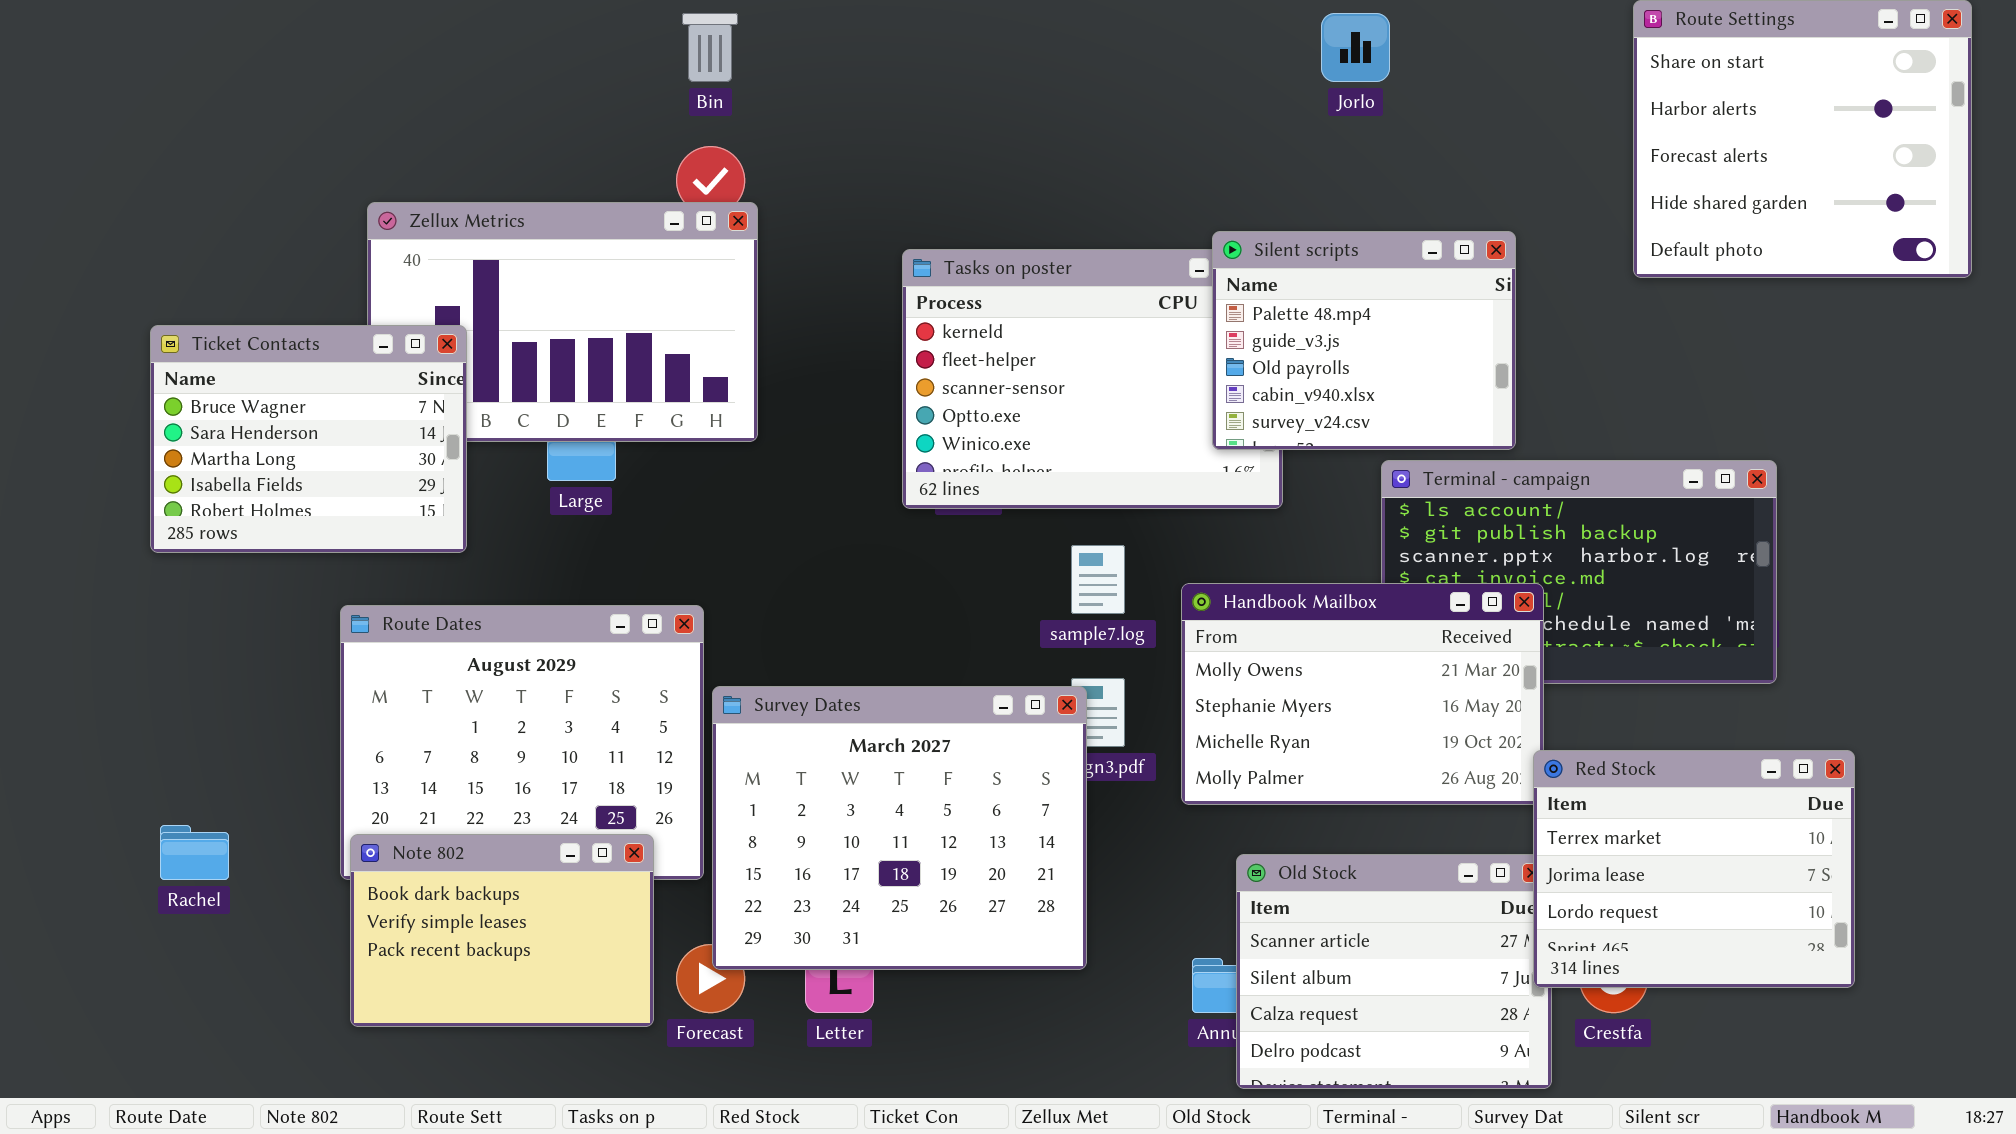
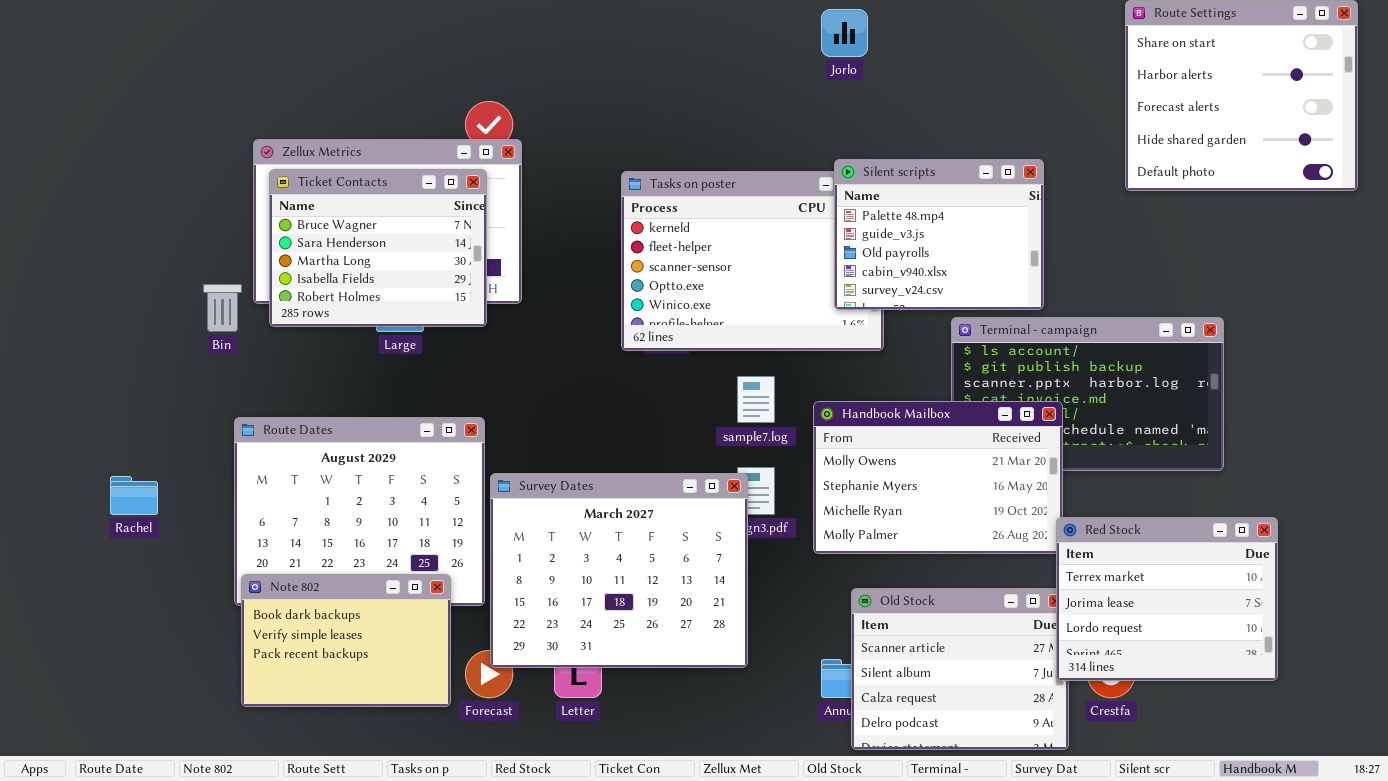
Bin: [682,13,738,82] -> [203,284,242,332], moved
Jorlo: [1321,13,1390,82] -> [821,9,868,57], moved
Ticket Contacts: [150,325,467,553] -> [269,169,487,327], moved
Rachel: [160,825,229,880] -> [110,476,158,515], moved

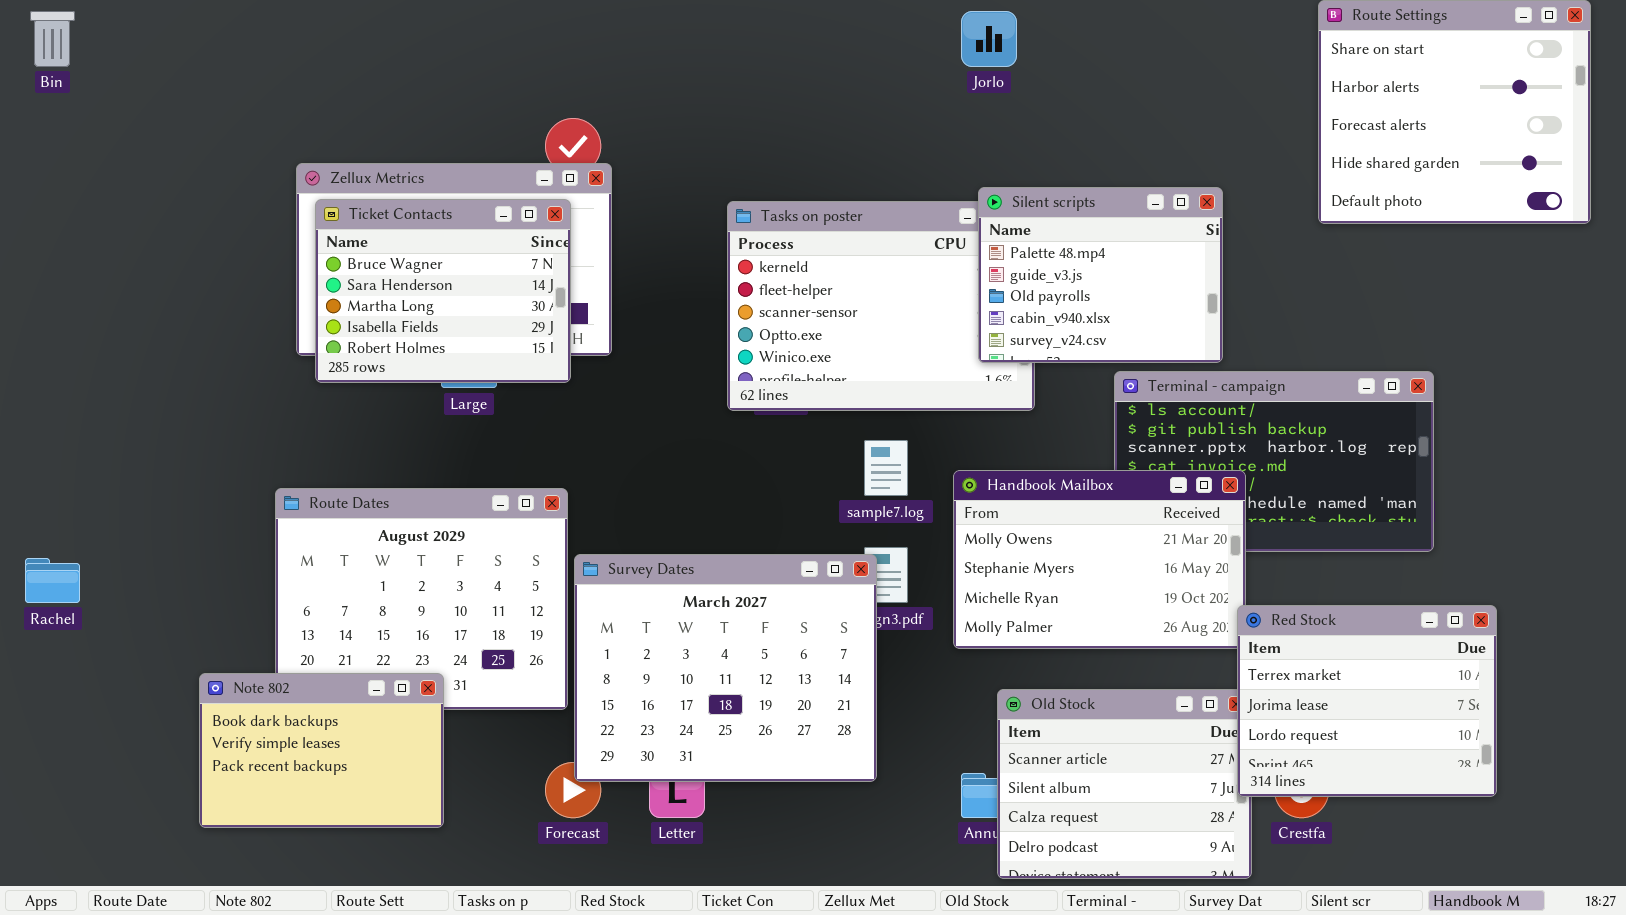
Bin: [203,284,242,332] -> [30,11,75,67], moved
Rachel: [110,476,158,515] -> [25,558,80,603], moved
Note 802: [241,574,451,707] -> [199,673,444,828], moved

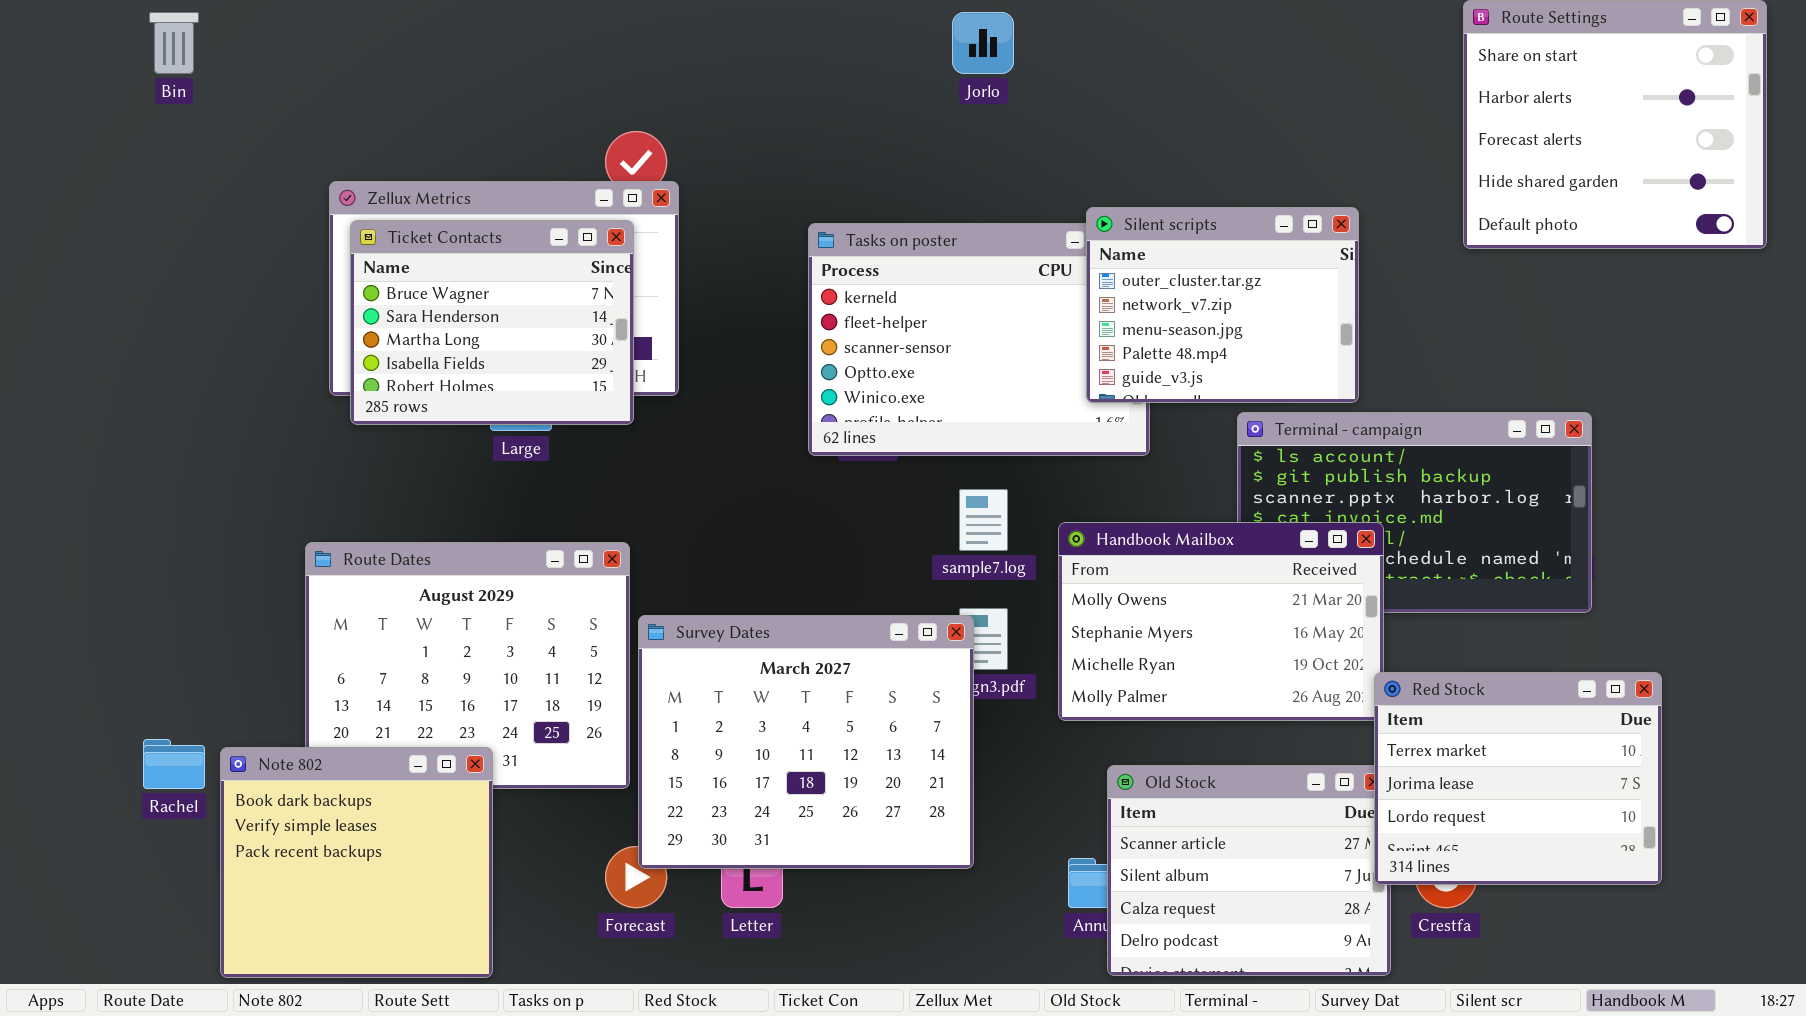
Bin: [30,11,75,67] -> [149,12,199,74], moved
Jorlo: [961,11,1017,67] -> [952,12,1014,74], moved
Silent scripts: [978,187,1223,363] -> [1086,207,1359,403], scrolled up 3 rows
Rachel: [25,558,80,603] -> [143,739,205,789], moved
Note 802: [199,673,444,828] -> [220,747,493,978], resized

